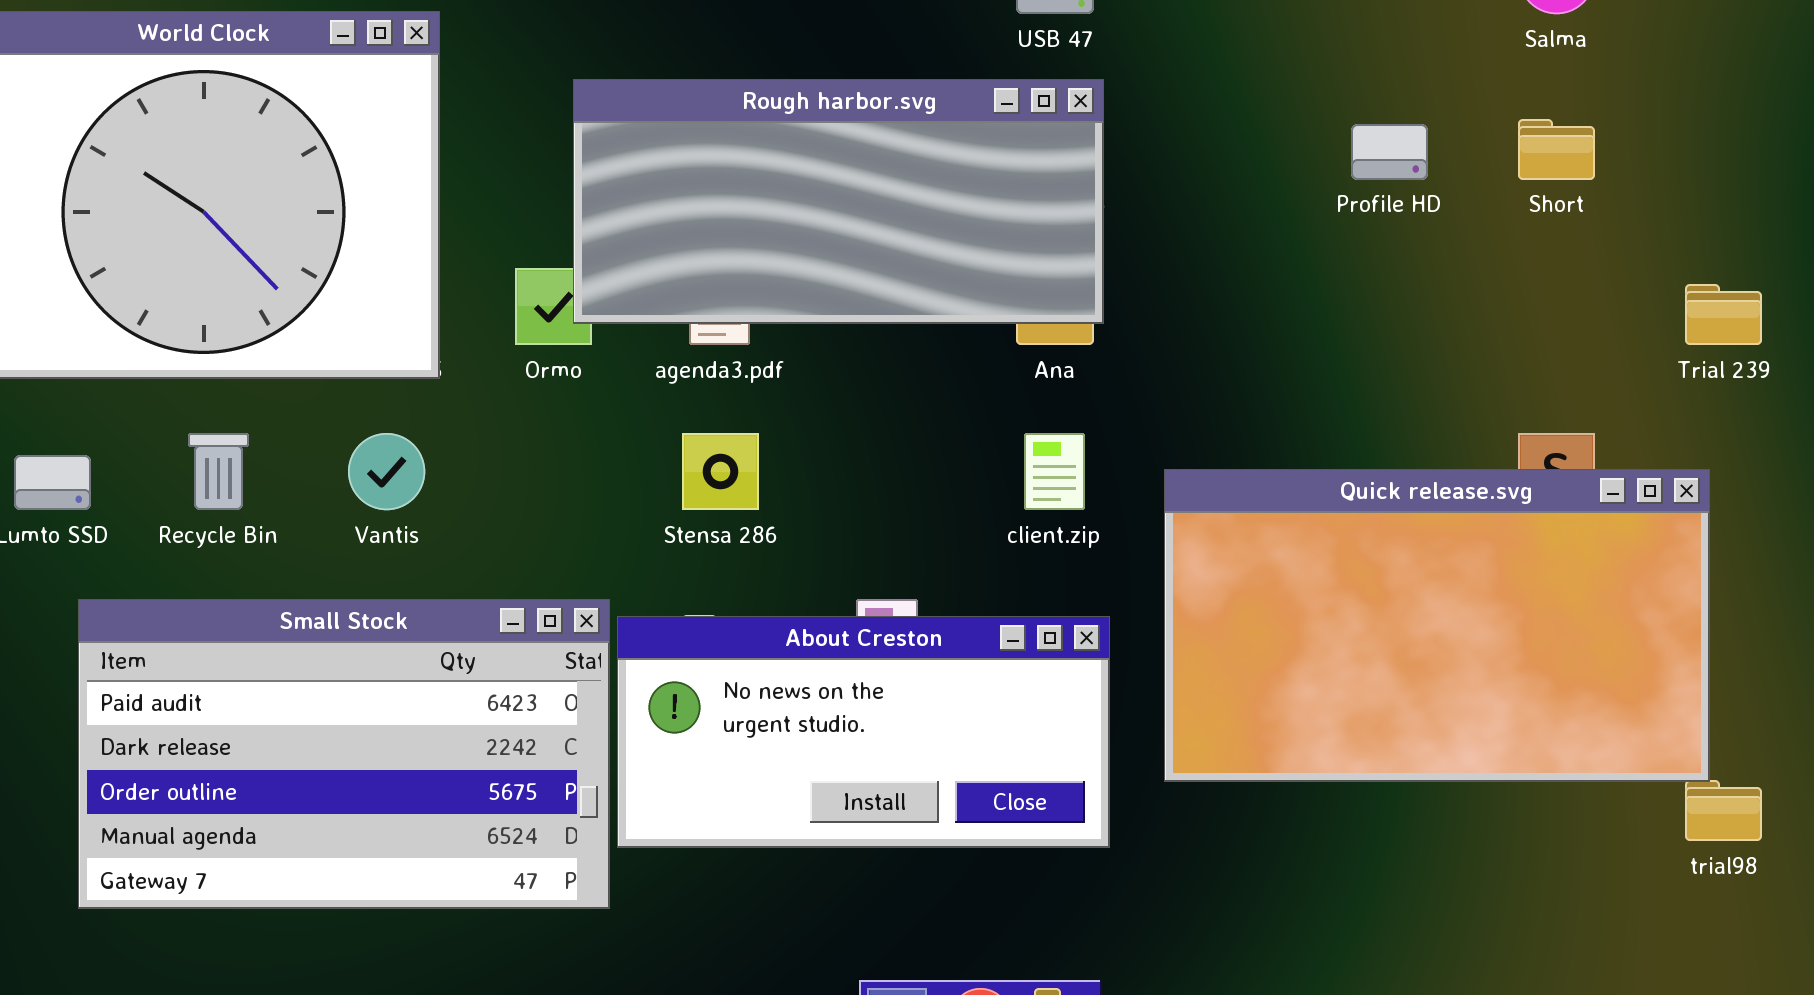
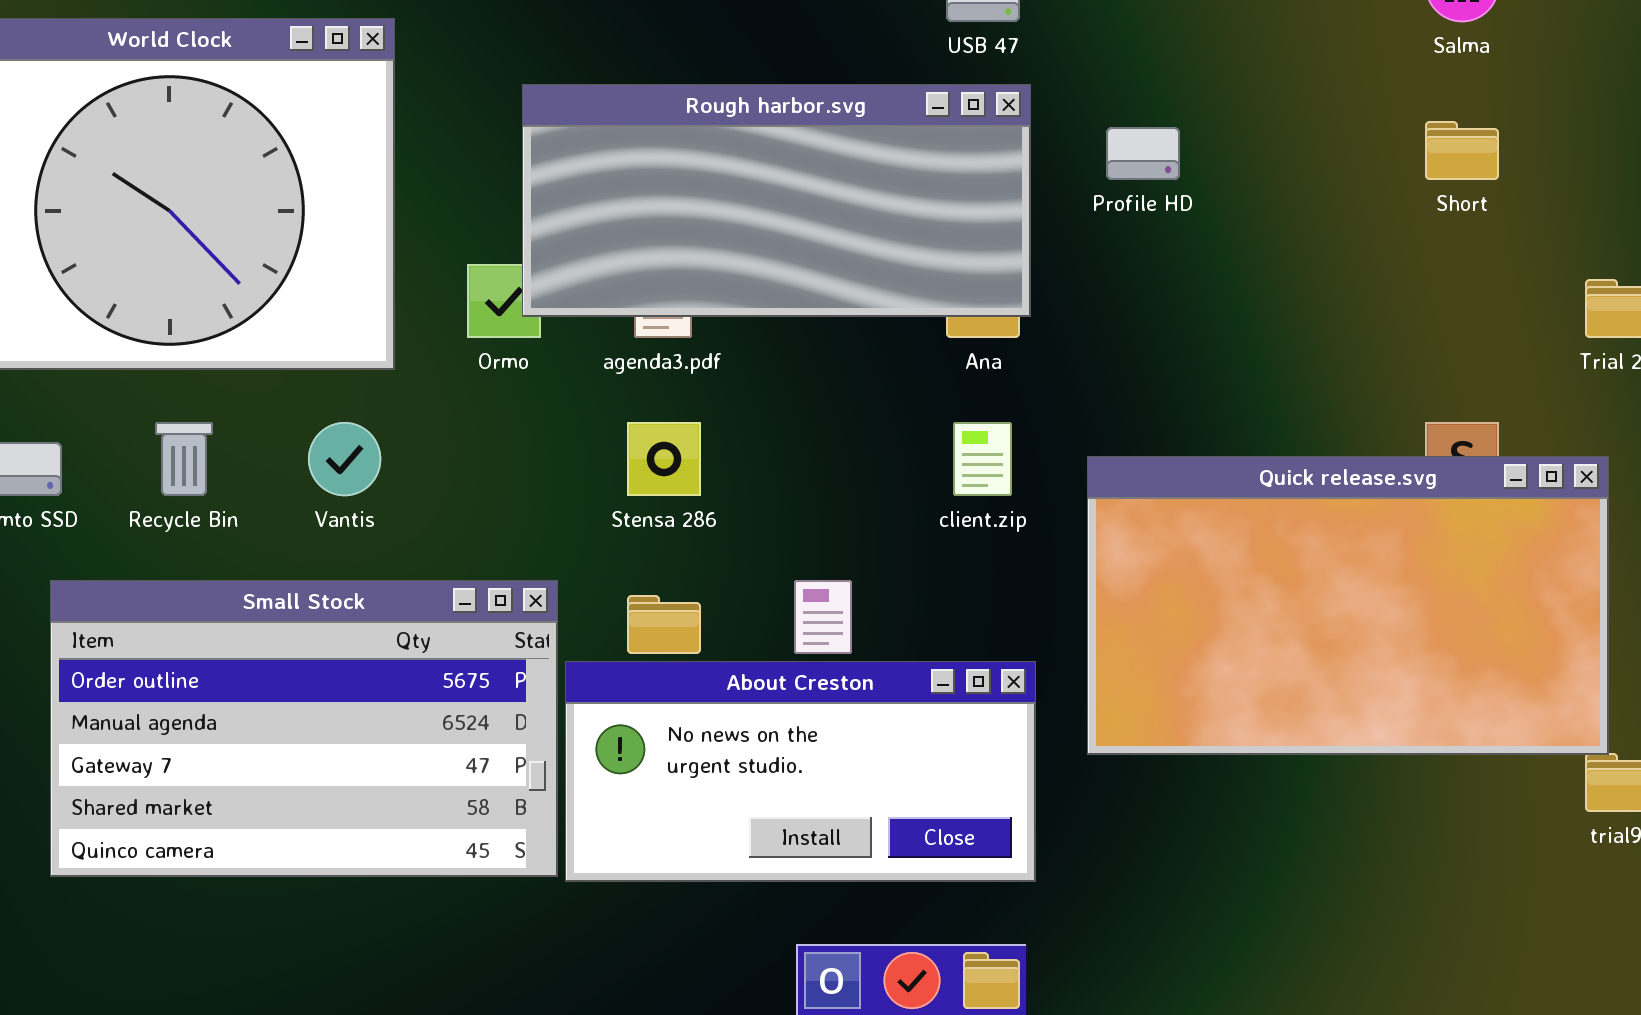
Profile HD: [1351,124,1428,180] -> [1106,127,1180,180], moved
Small Stock: [78,599,610,909] -> [50,580,558,877], scrolled down 2 rows
About Creston: [617,616,1110,848] -> [565,661,1036,882], moved

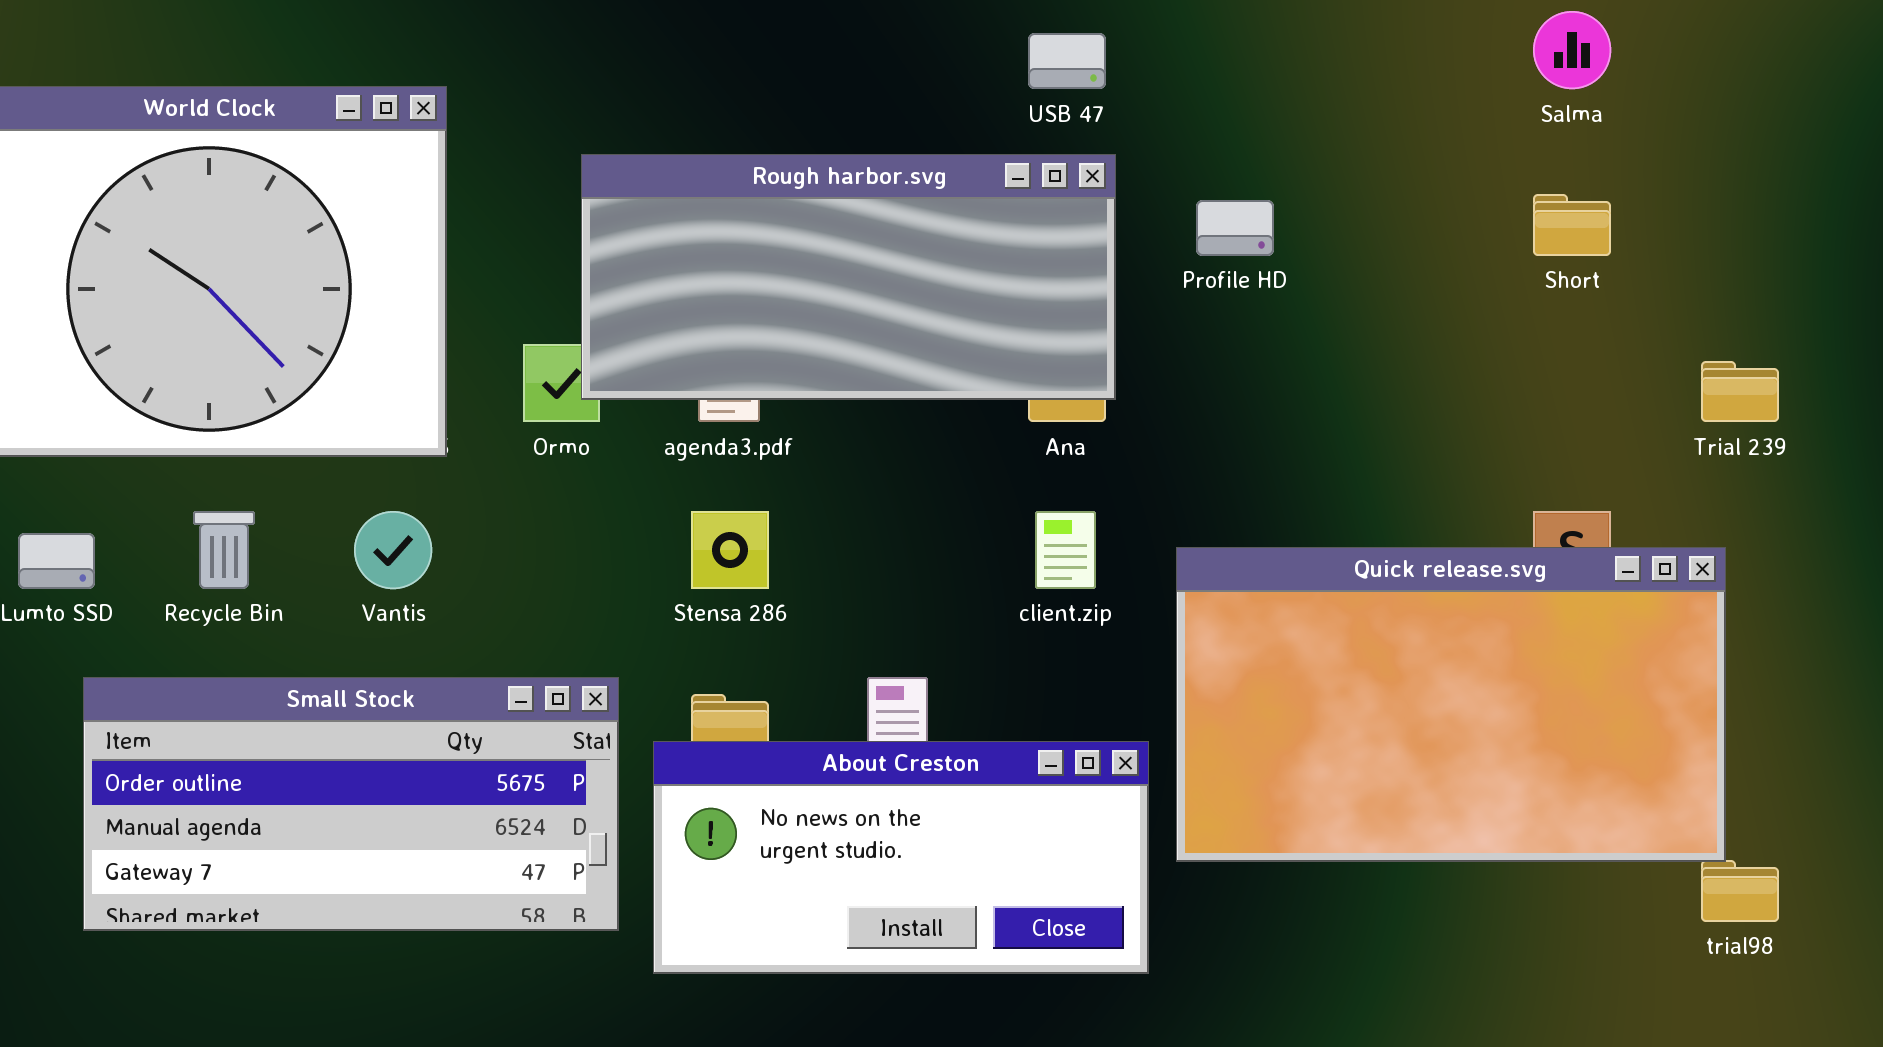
Small Stock: [50,580,558,877] -> [83,677,619,931], resized
About Creston: [565,661,1036,882] -> [653,741,1149,974], moved

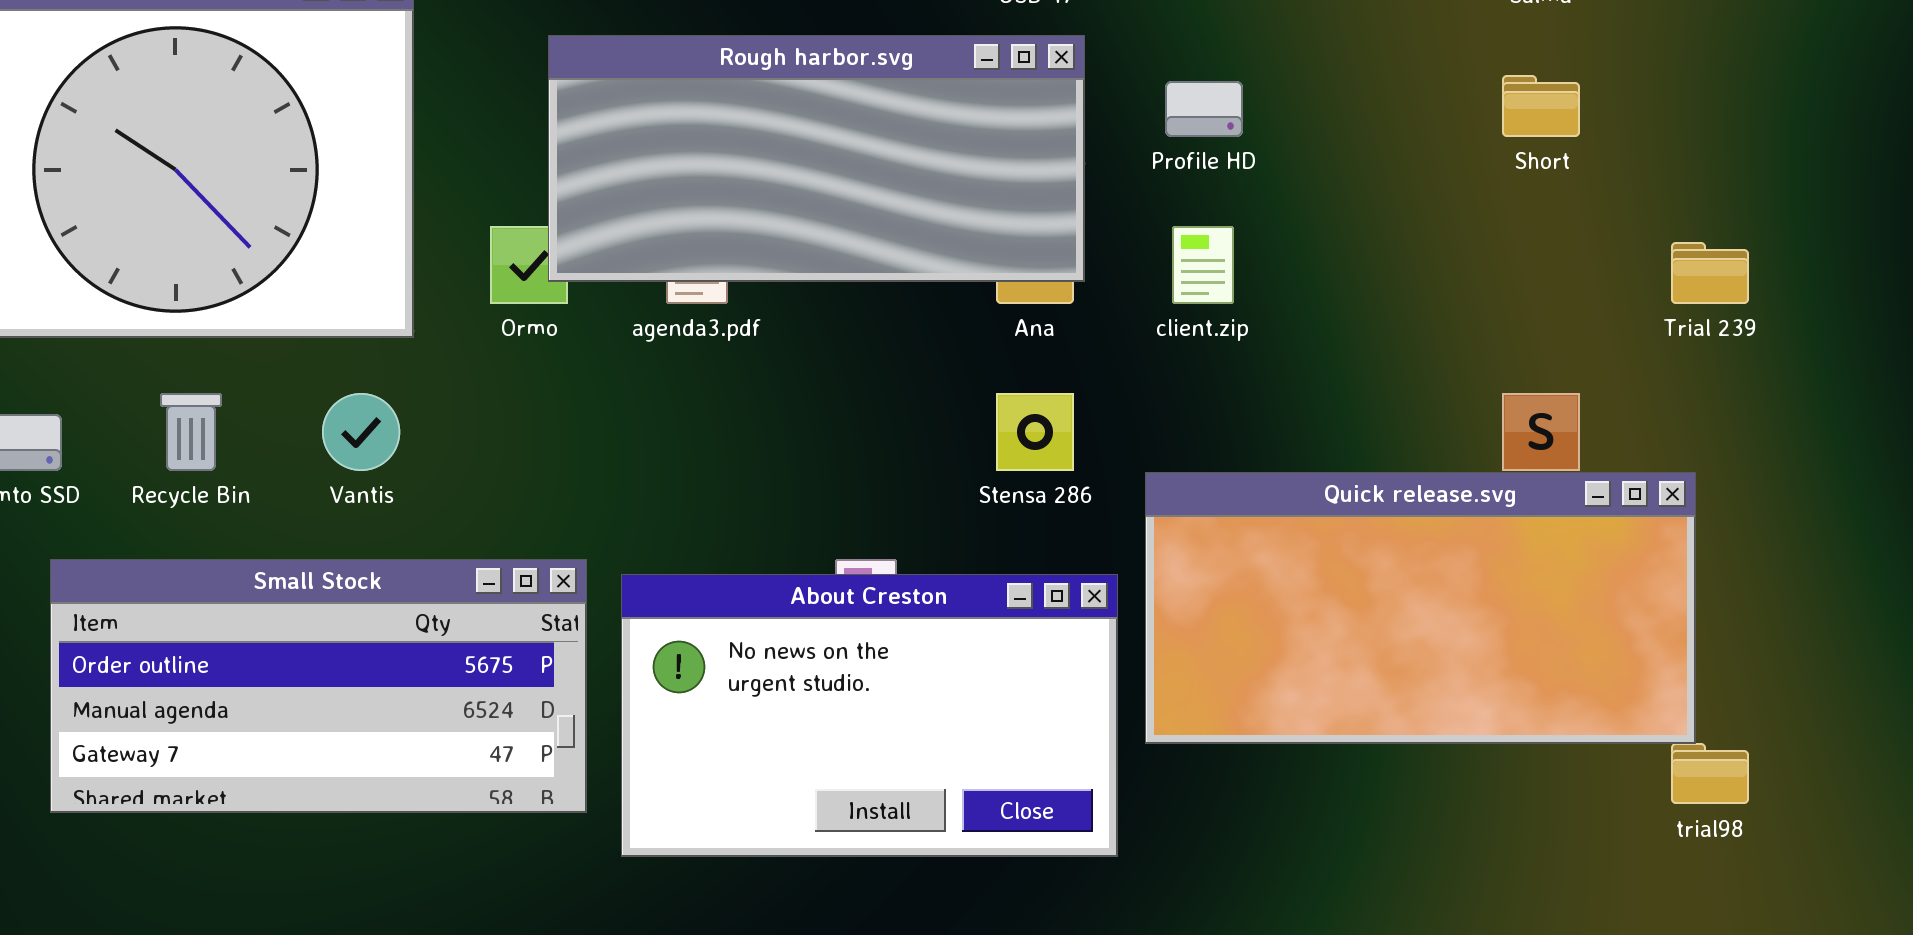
Stensa 286: [691,511,769,589] -> [996,393,1074,471], moved
client.zip: [1035,511,1096,589] -> [1172,226,1234,304], moved
Quick release.svg: [1176,547,1726,862] -> [1145,472,1696,744], resized
About Creston: [653,741,1149,974] -> [621,574,1118,857], resized

